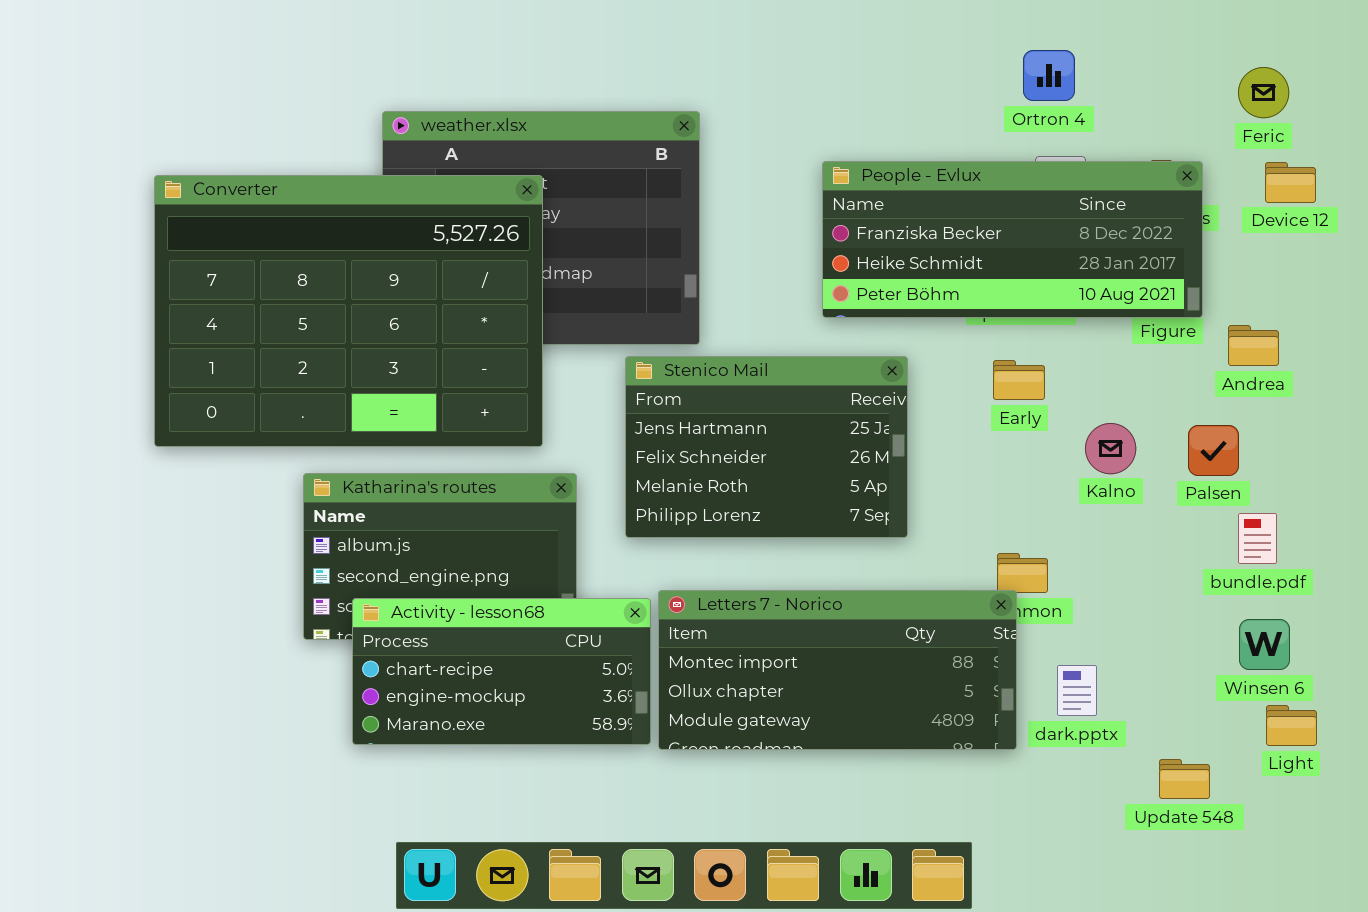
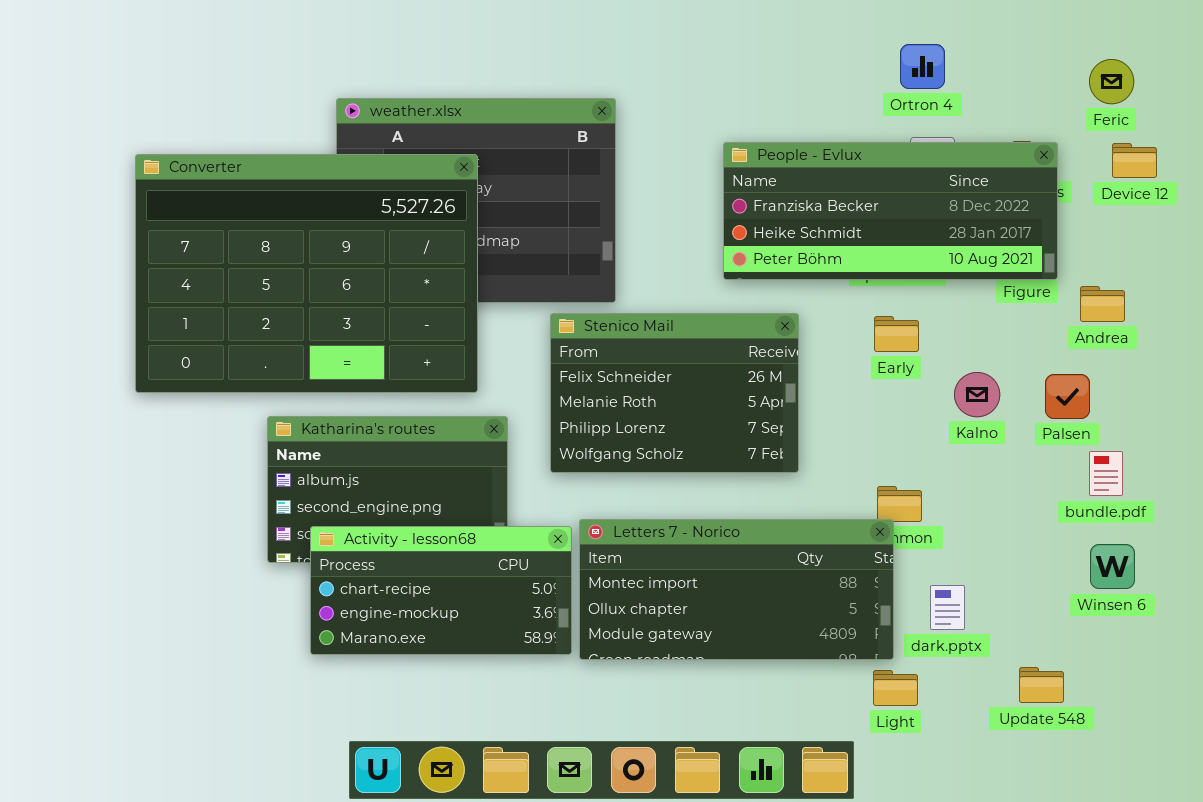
Stenico Mail: [625,356,908,538] -> [550,313,799,473], scrolled down 1 row
Light: [1266,705,1317,746] -> [873,670,918,706], moved

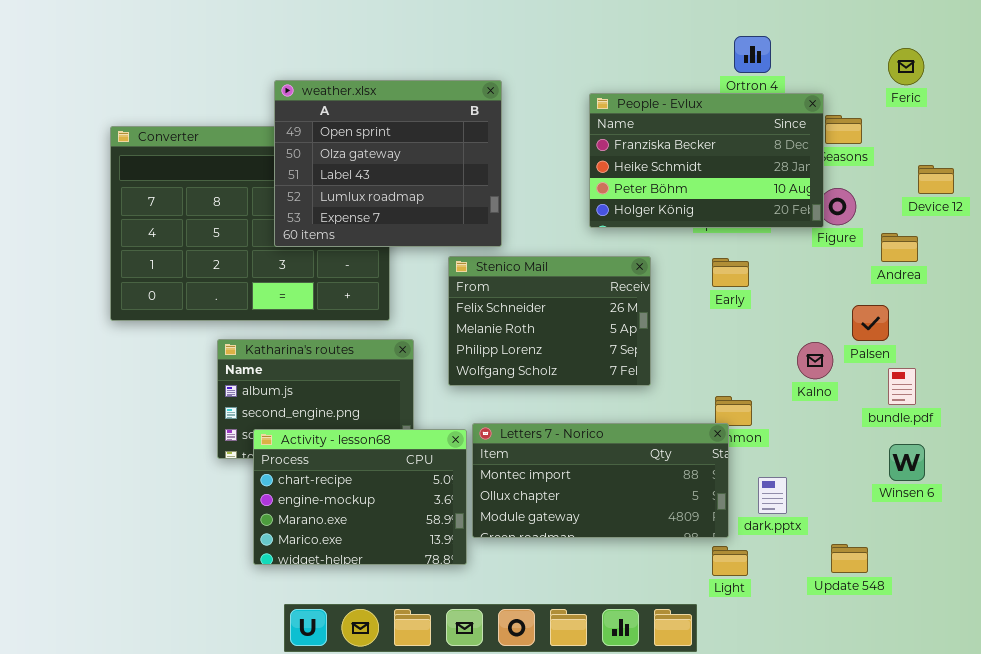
weather.xlsx: [336,98,616,303] -> [274,80,502,247], raised
People - Evlux: [723,142,1058,280] -> [589,93,824,228], resized
Device 12: [1112,143,1157,178] -> [918,165,954,194], moved
Kalno: [954,372,1000,417] -> [797,342,833,379], moved
Activity - lesson68: [310,526,572,655] -> [253,429,467,565], resized

